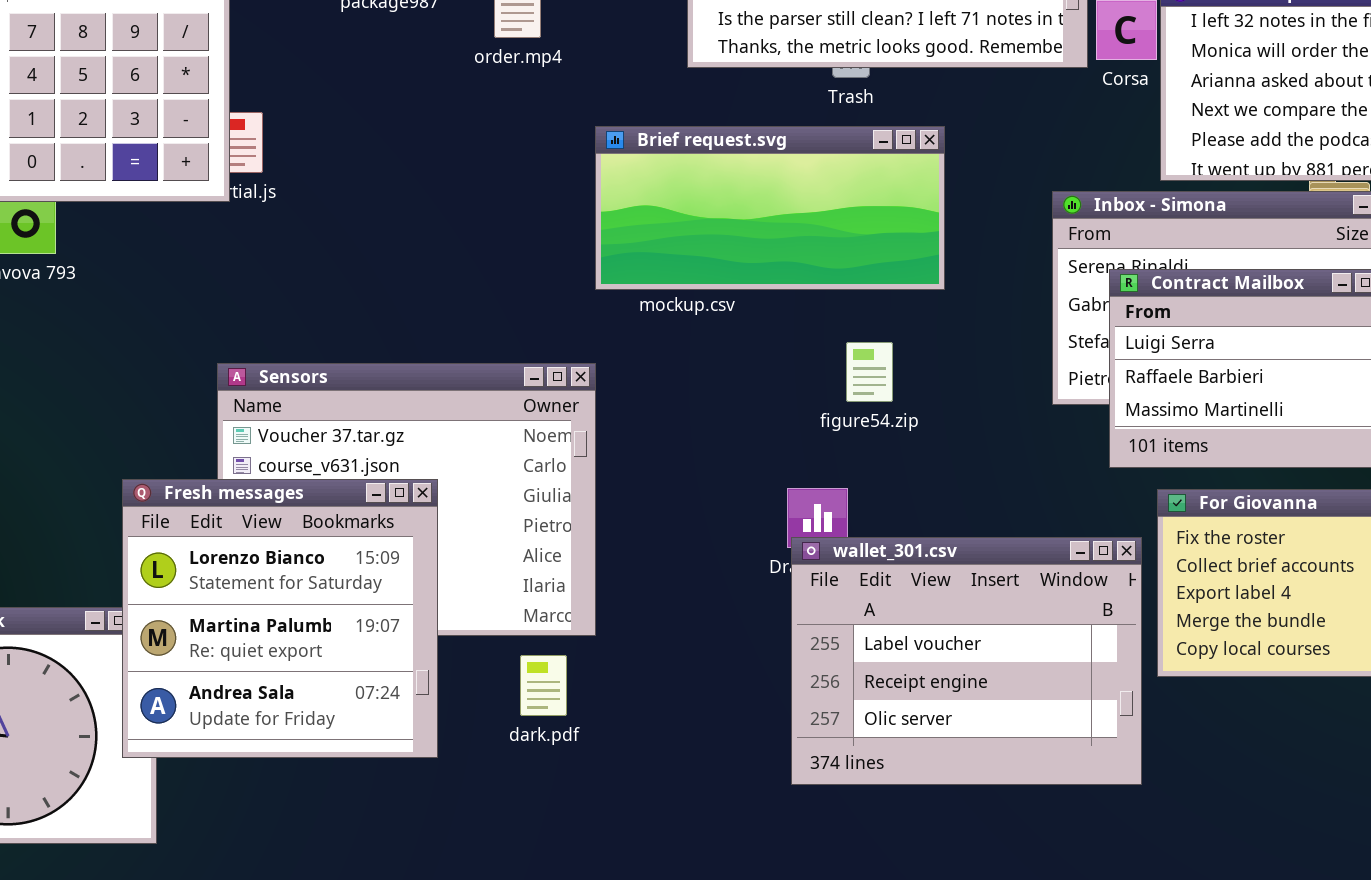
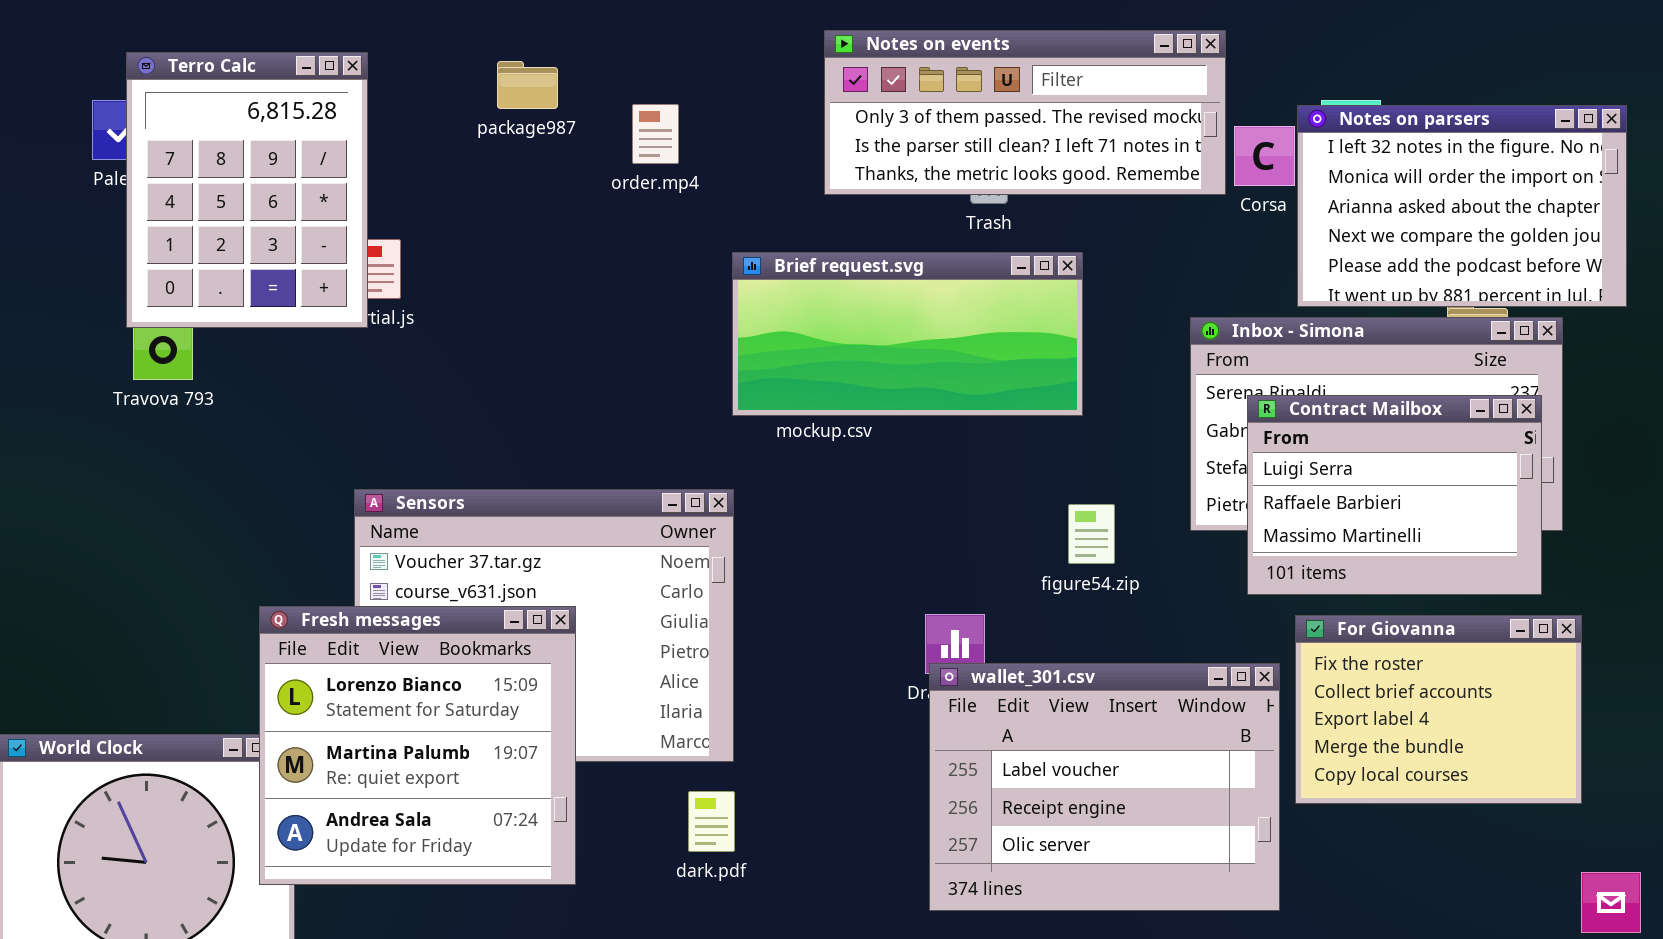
figure54.zip: [846,342,893,402] -> [1068,504,1115,564], moved
dark.pdf: [520,655,567,716] -> [688,791,735,852], moved

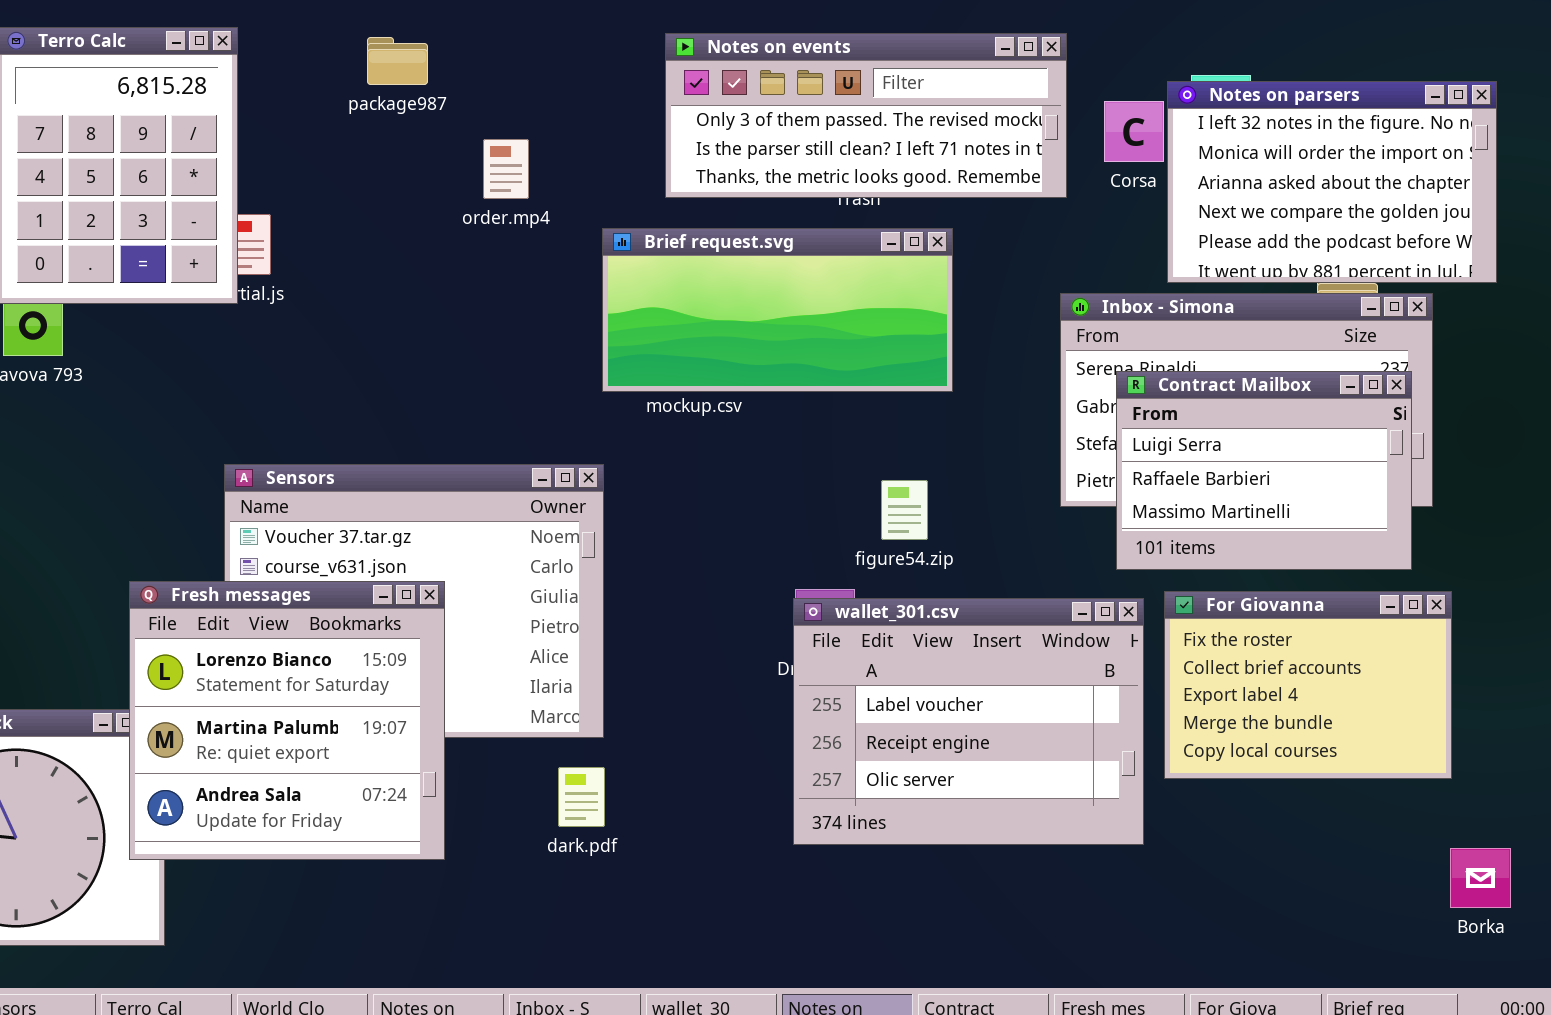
Notes on events: [824,30,1226,195] -> [665,33,1067,198], moved
order.mp4: [632,104,679,164] -> [483,139,529,199], moved
figure54.zip: [1068,504,1115,564] -> [881,480,928,540], moved
wallet_301.csv: [929,663,1280,911] -> [793,598,1144,845], moved

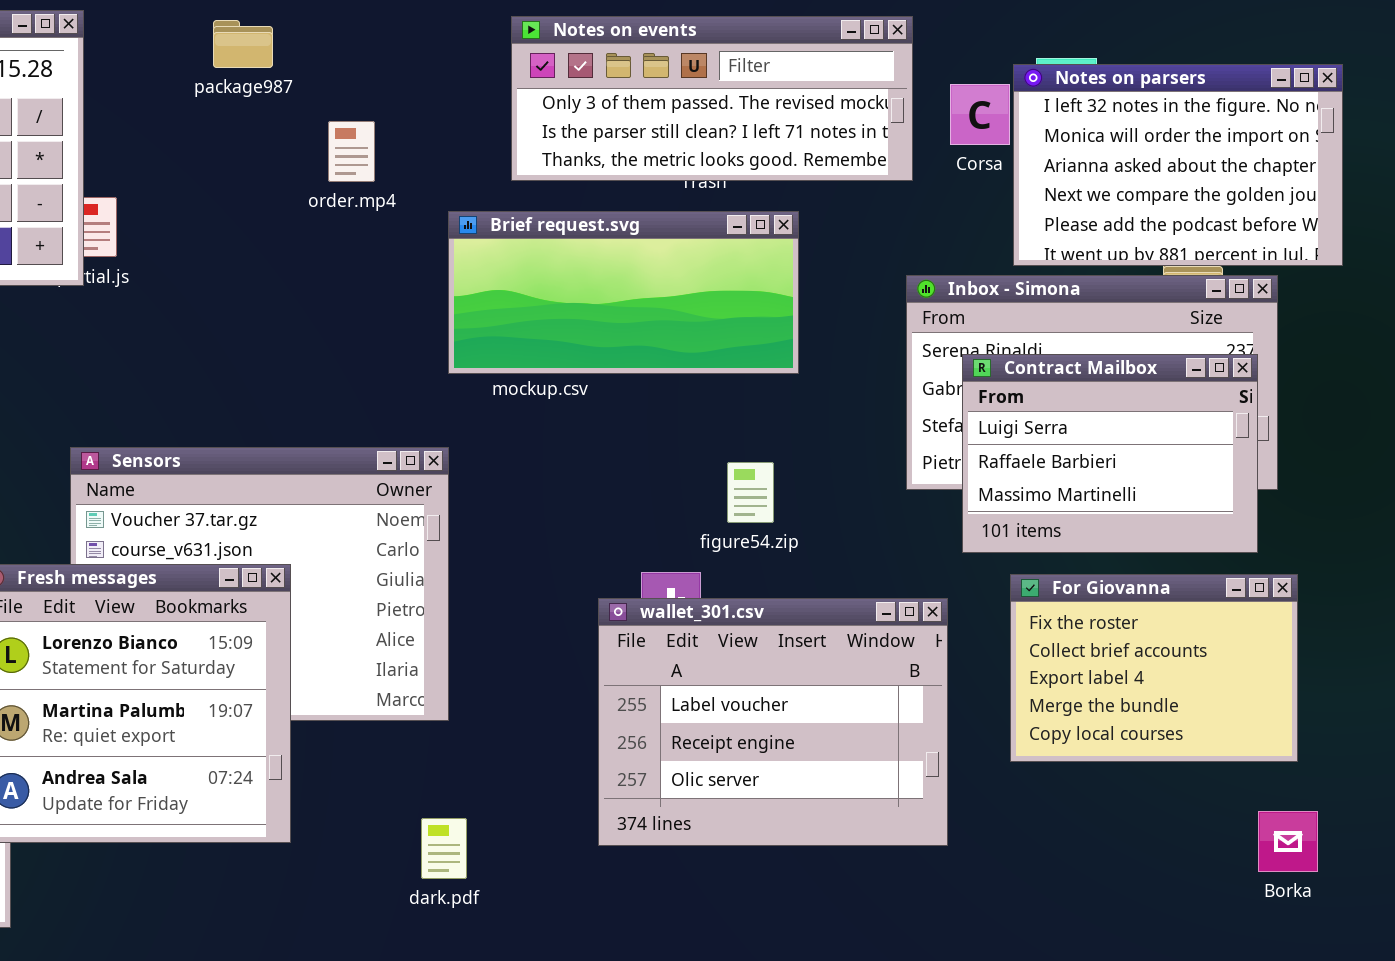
wallet_301.csv: [793,598,1144,845] -> [598,598,948,846], moved
dark.pdf: [558,767,605,827] -> [421,818,467,879], moved
Borka: [1450,848,1511,908] -> [1258,811,1318,872], moved

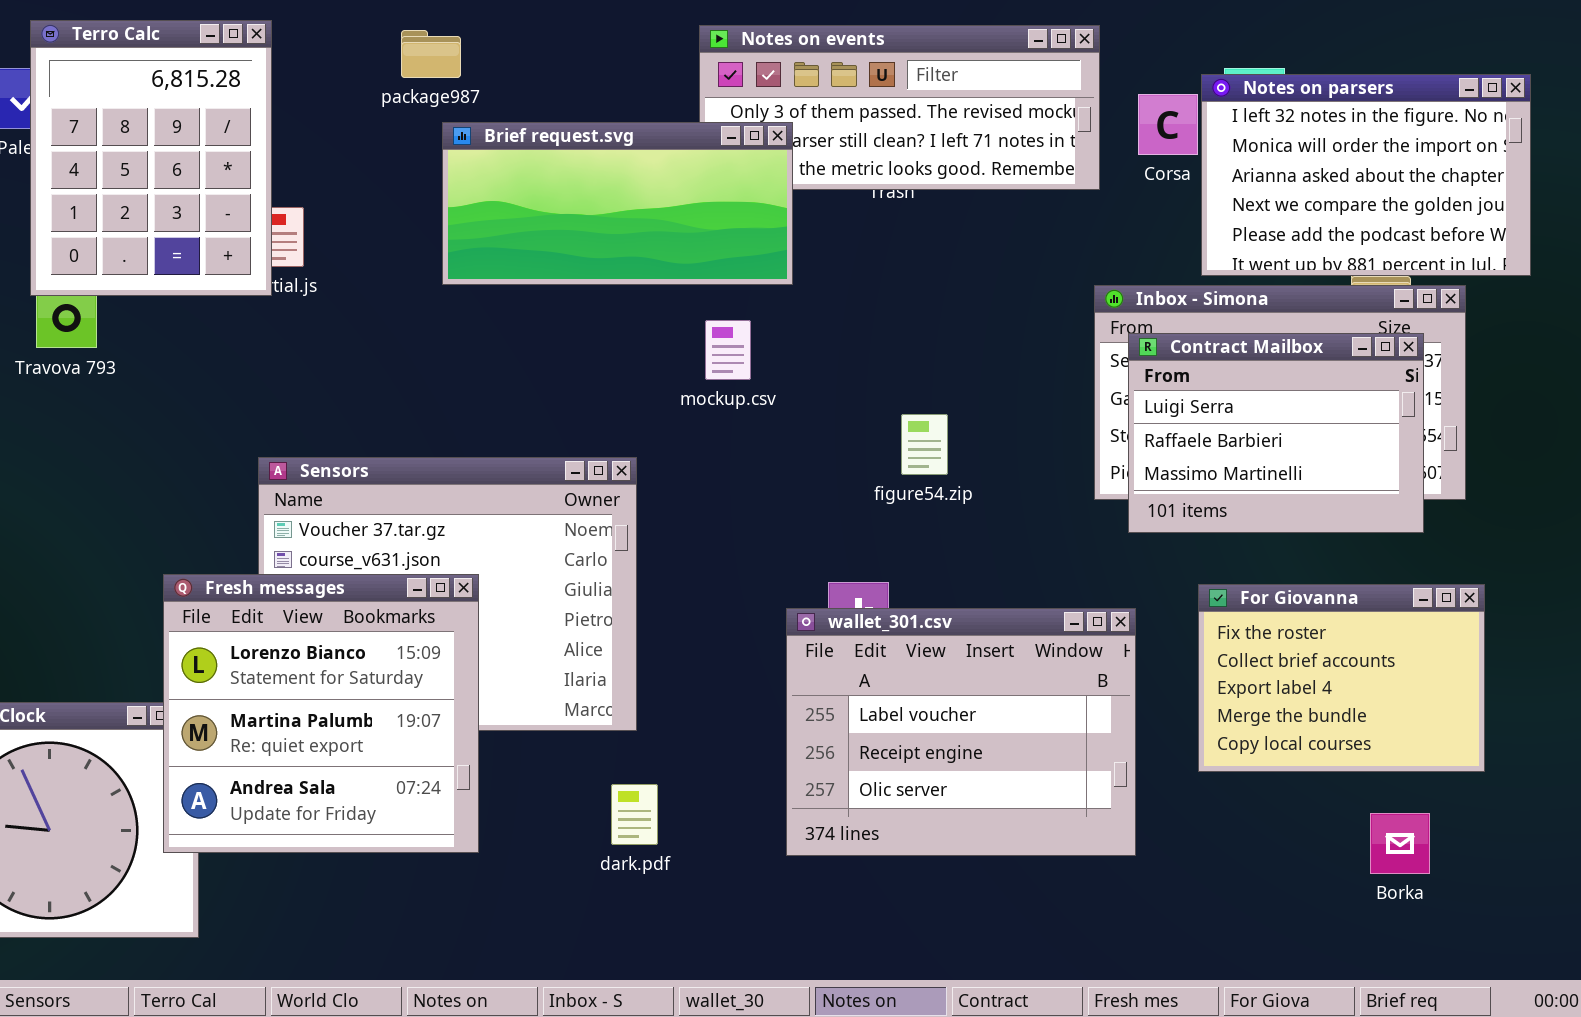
Brief request.svg: [448,211,799,374] -> [442,122,793,285], moved
Contract Mailbox: [962,354,1258,553] -> [1128,333,1424,533], moved
figure54.zip: [727,462,774,523] -> [901,414,948,475], moved
Borka: [1258,811,1318,872] -> [1370,813,1430,874], moved
dark.pdf: [421,818,467,879] -> [611,784,658,845], moved

